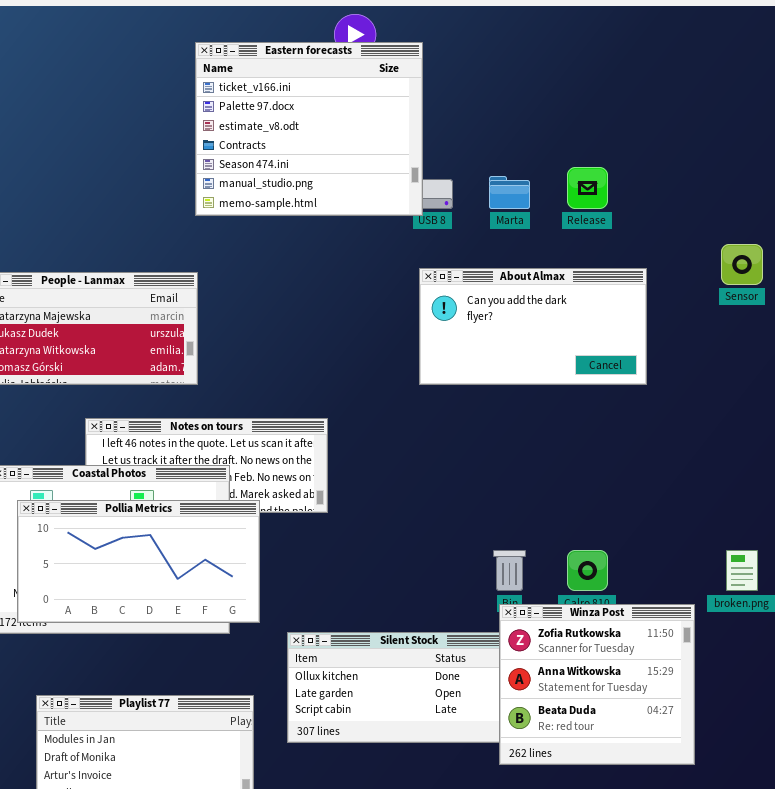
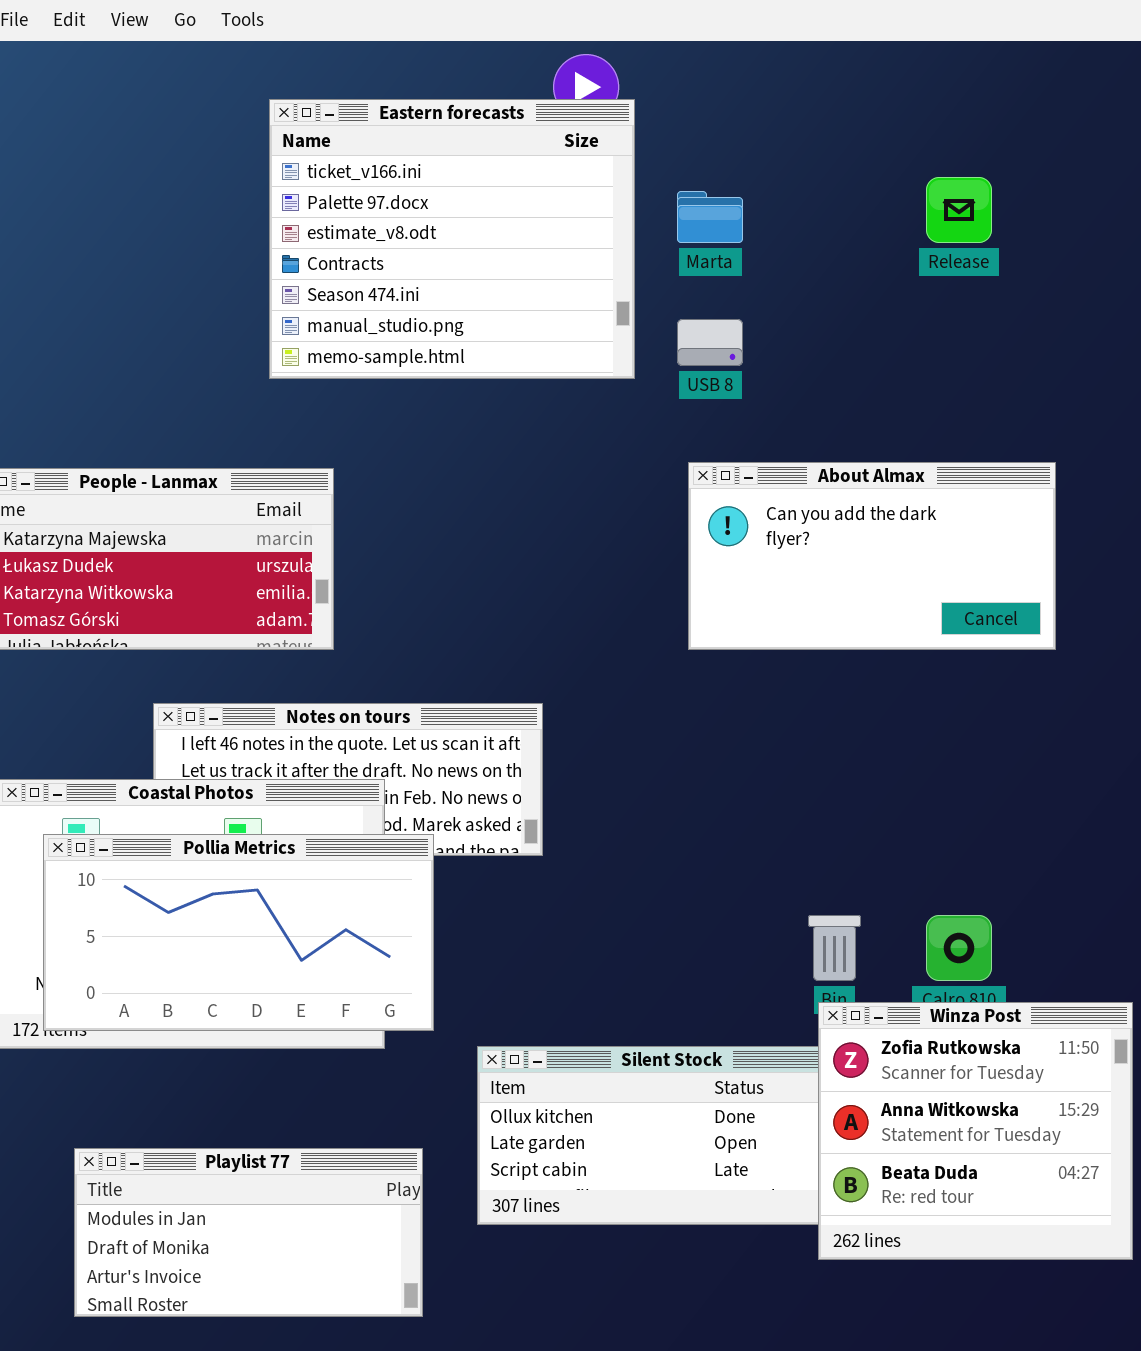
Eastern forecasts: [195,42,423,216] -> [269,99,635,379], moved
Release: [567,167,608,209] -> [926,177,992,243], moved
Marta: [489,176,530,209] -> [677,191,743,243], moved

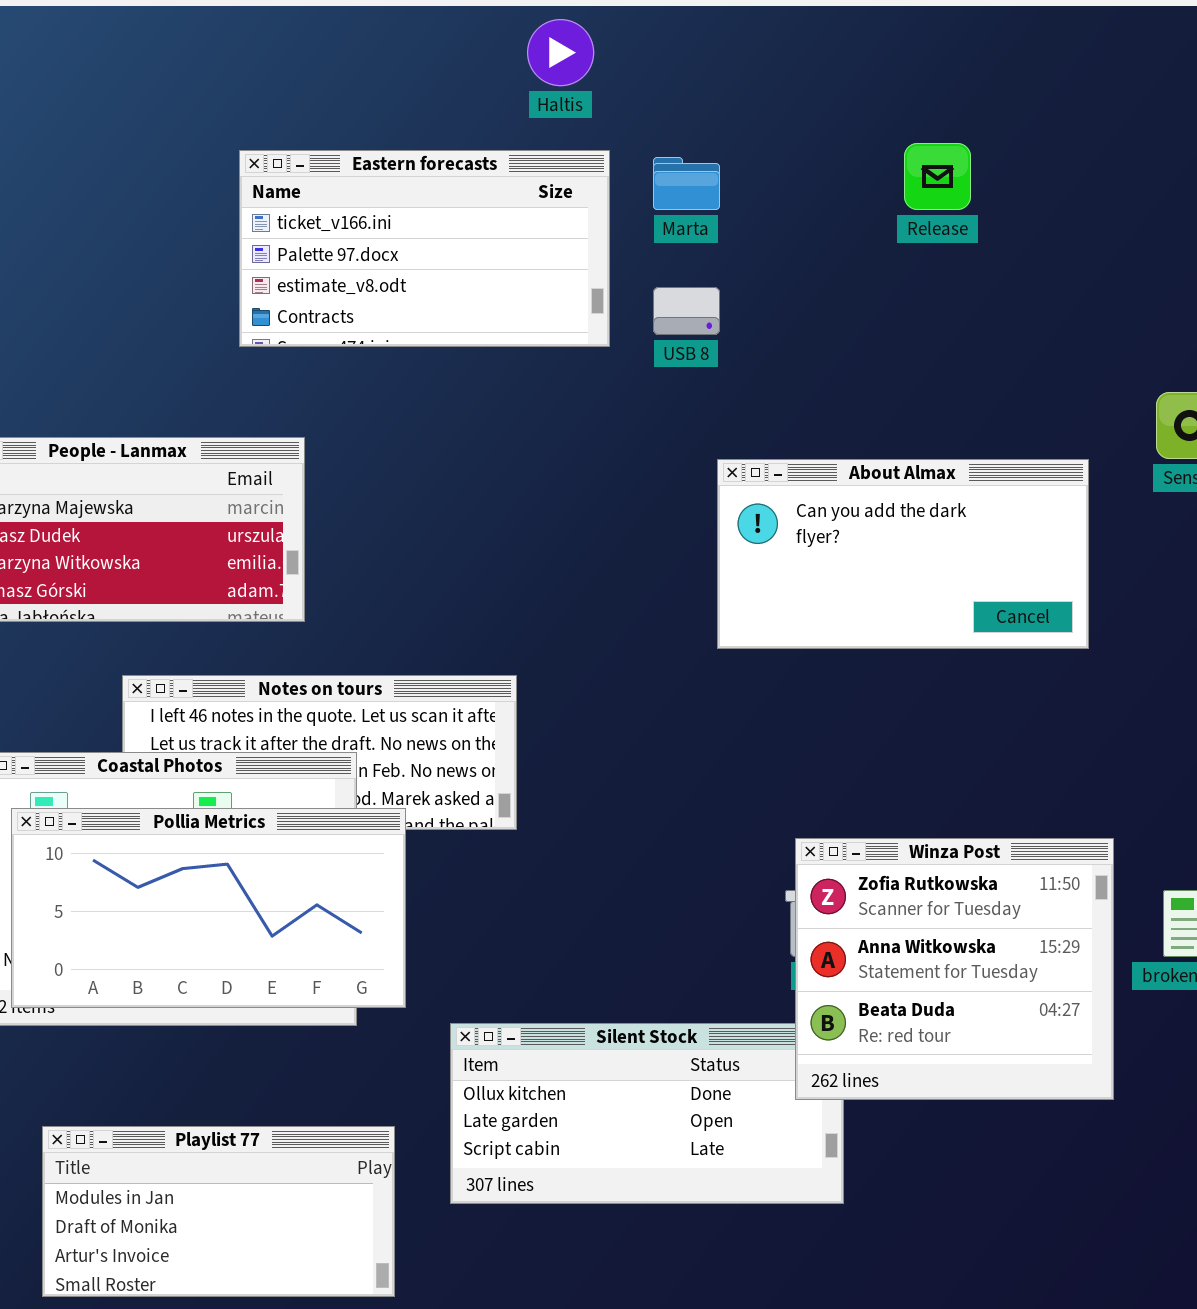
Eastern forecasts: [269,99,635,379] -> [239,150,610,347], resized
About Almax: [688,462,1056,650] -> [717,459,1089,649], moved
Winza Post: [818,1002,1133,1260] -> [795,838,1114,1100], moved

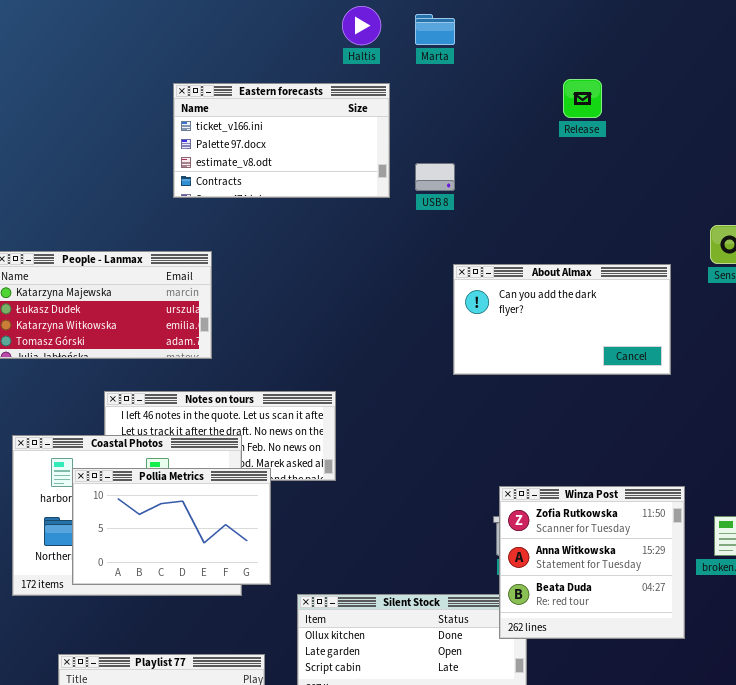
Marta: [653,157,720,210] -> [415,14,455,45], moved
Pollia Metrics: [11,808,406,1008] -> [72,468,271,585], resized

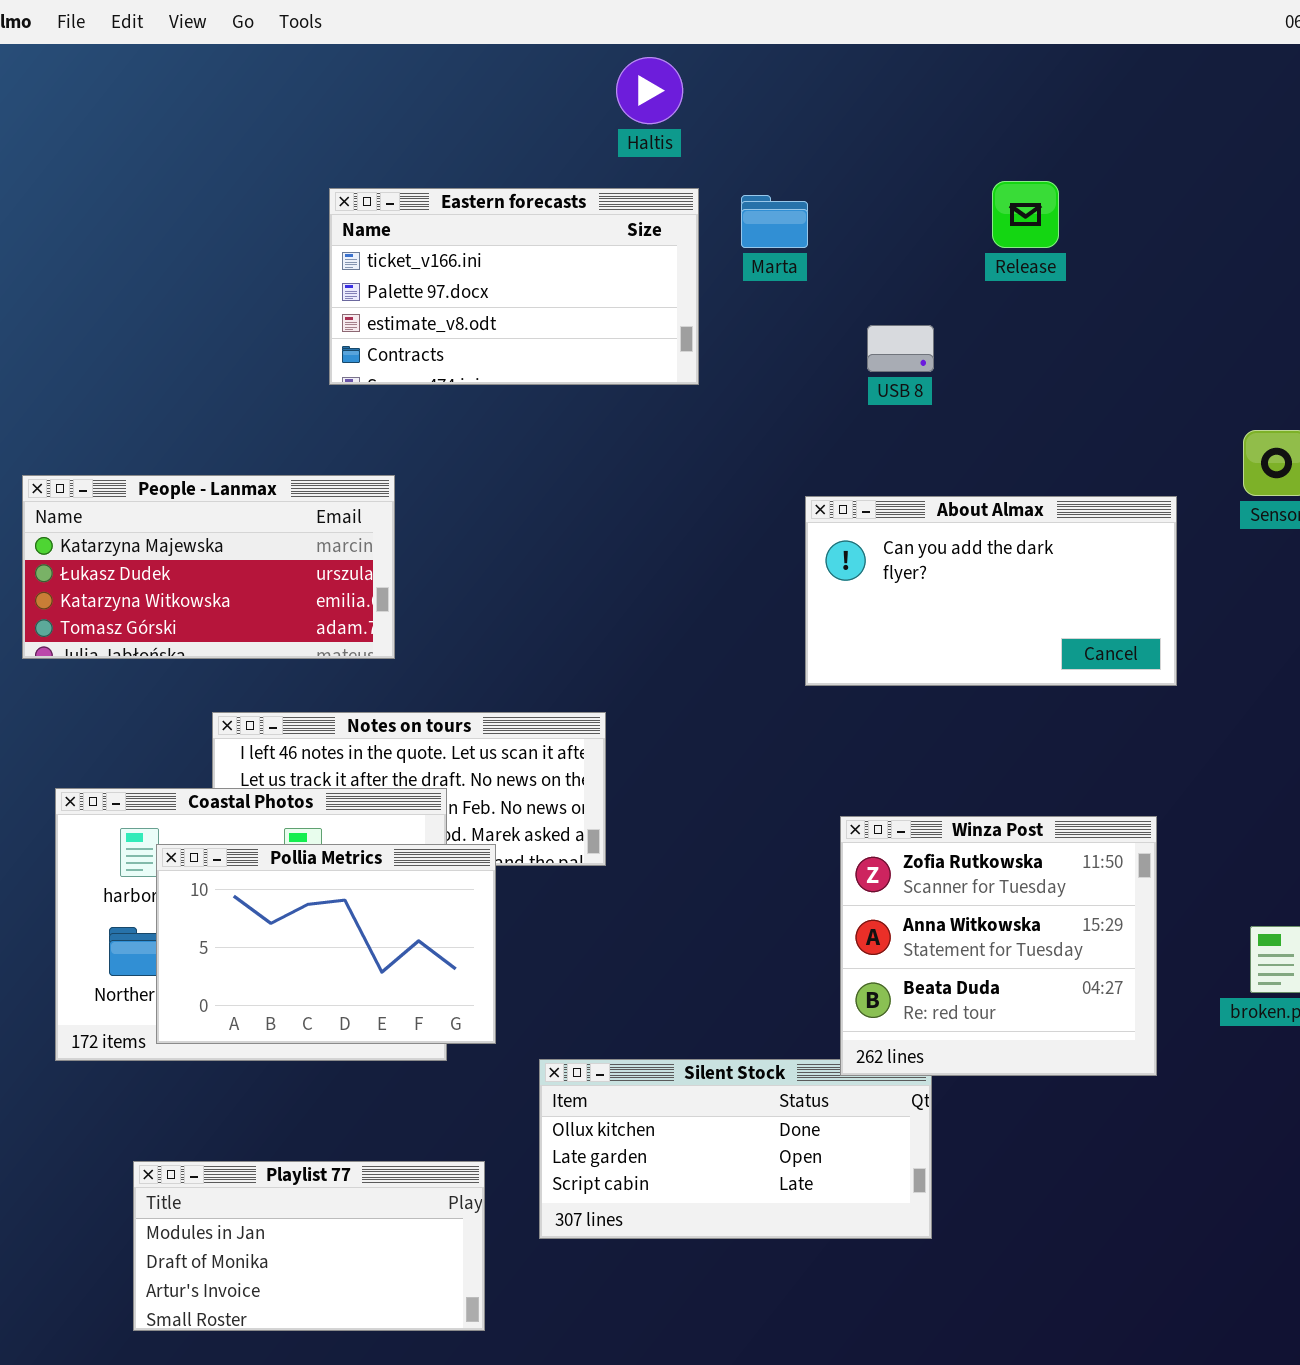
Marta: [415,14,455,45] -> [741,195,808,248], moved
USB 8: [415,163,455,191] -> [867,325,934,372], moved
Winza Post: [499,486,685,639] -> [840,816,1157,1076], moved

